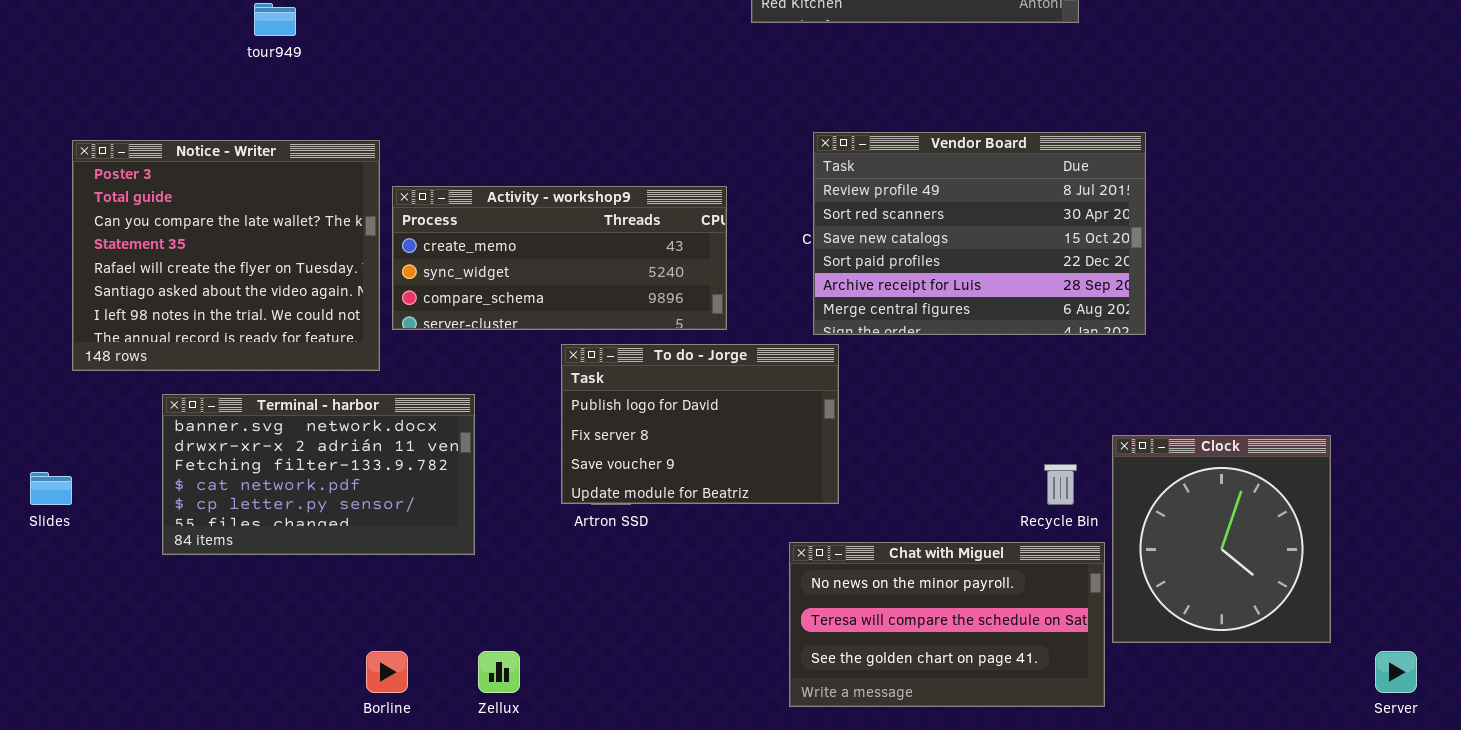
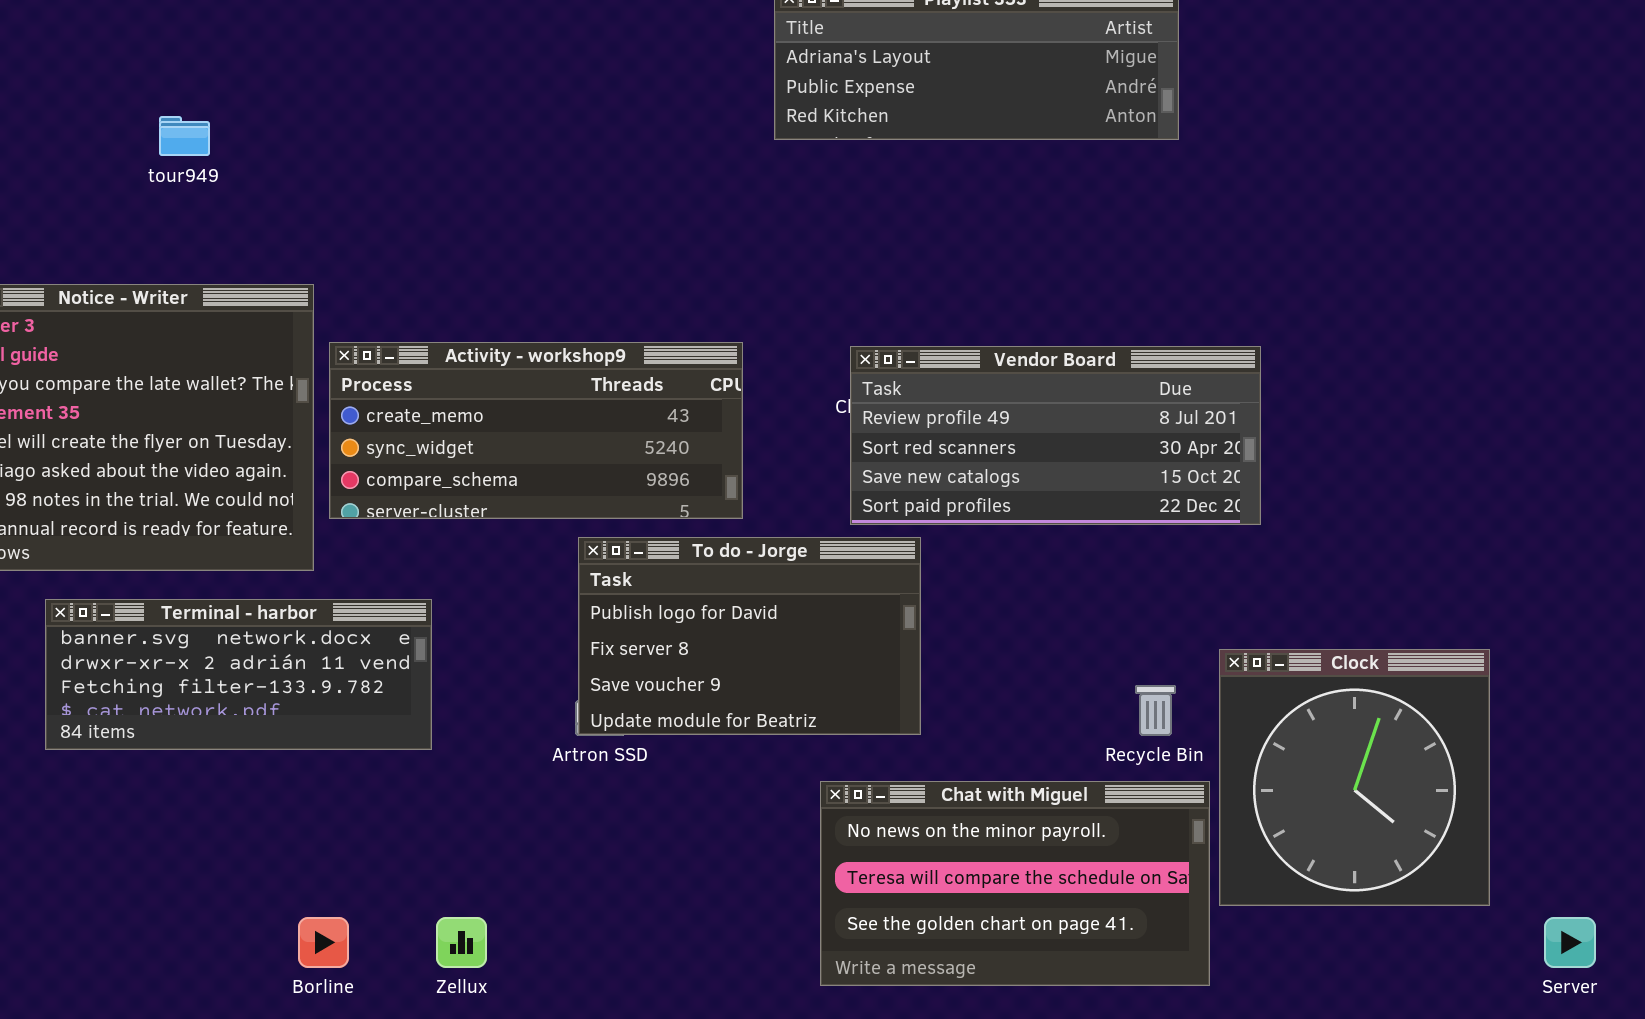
Vendor Board: [813,132,1146,335] -> [850,346,1261,525], resized
To do - Jorge: [561,344,839,504] -> [578,537,921,735], moved
Terminal - harbor: [162,394,475,555] -> [45,599,432,750], resized

